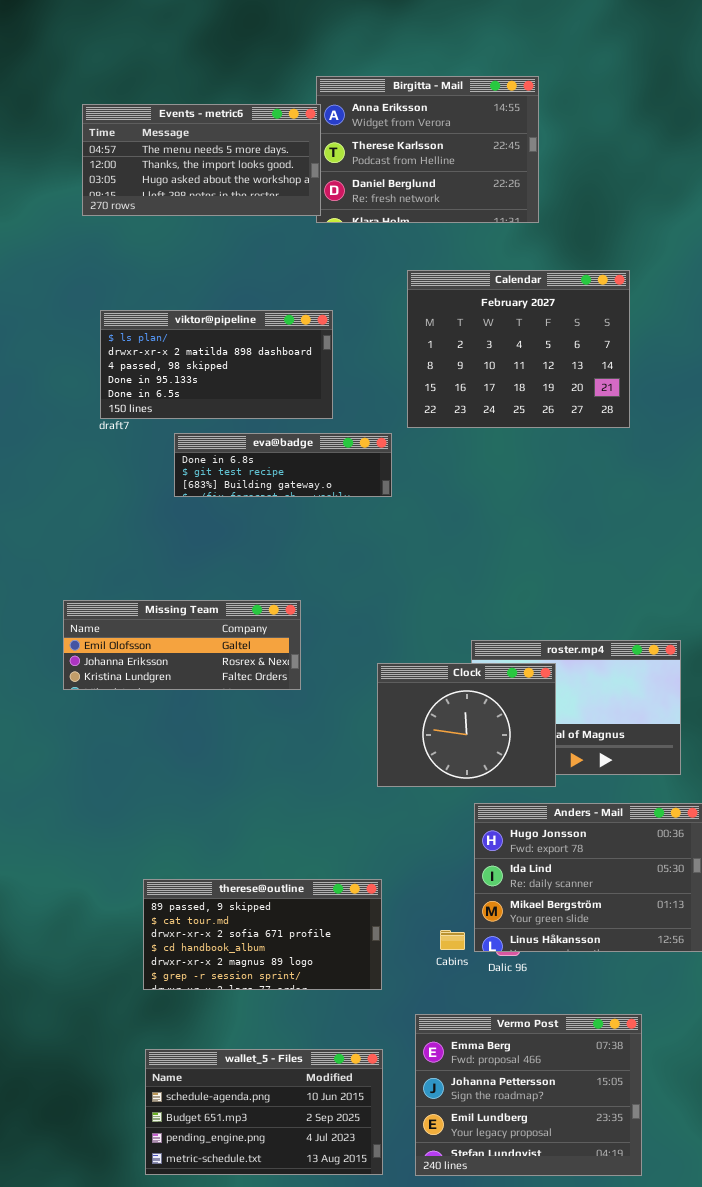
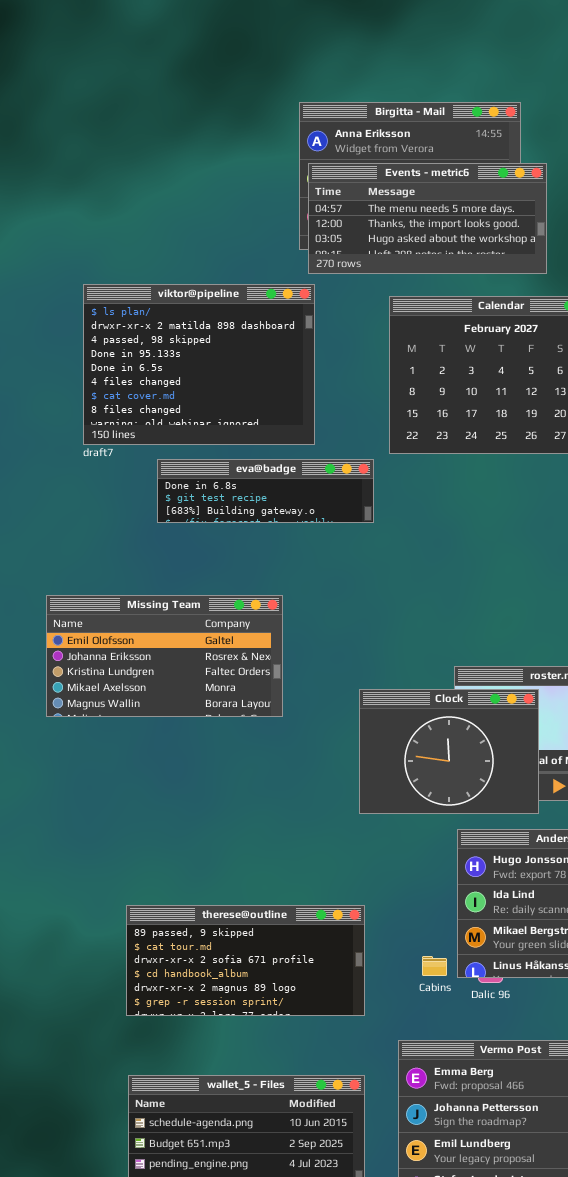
Events - metric6: [82,104,321,216] -> [308,163,547,274], moved
viktor@pipeline: [100,310,333,419] -> [83,284,315,445], resized
Missing Team: [63,600,301,690] -> [46,595,283,717], resized

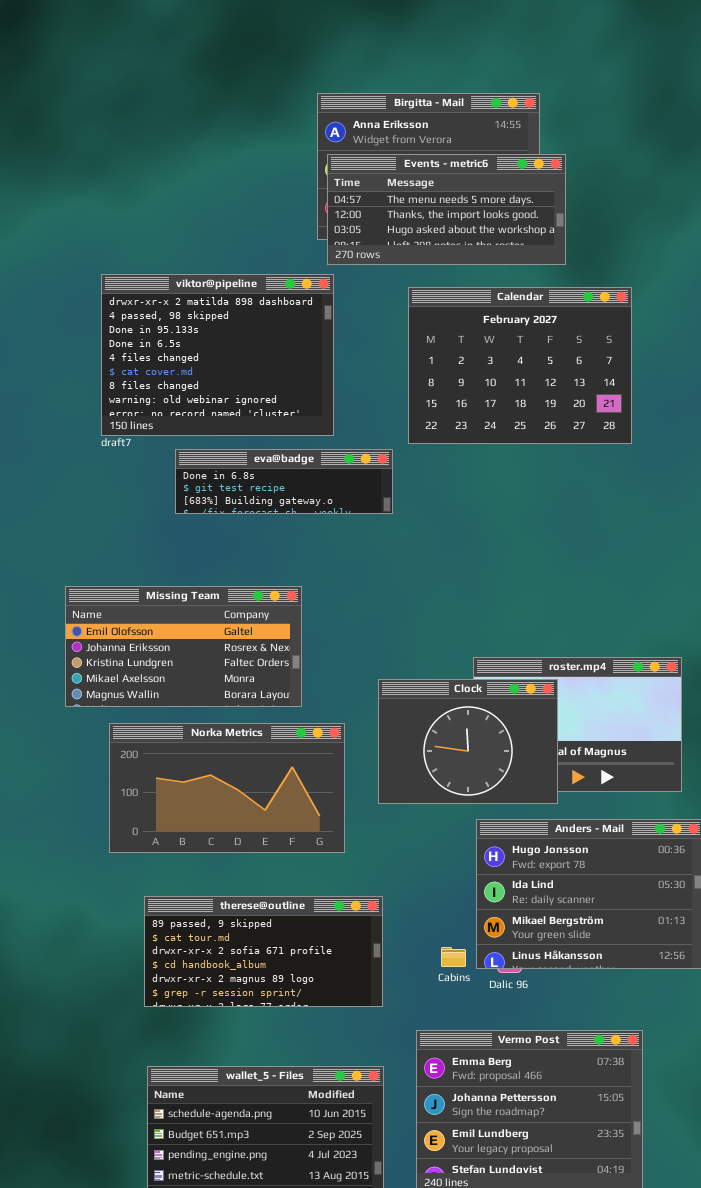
viktor@pipeline: [83,284,315,445] -> [101,274,334,436], scrolled down 1 row
Norka Metrics: none -> [109,723,345,853], opened

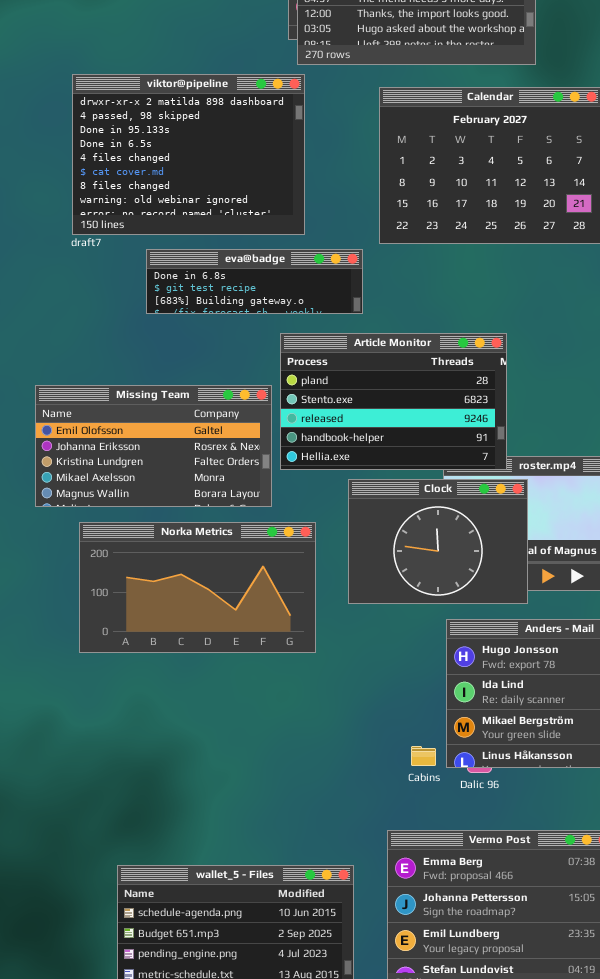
Article Monitor: none -> [280,333,507,470], opened
therese@outline: [144,896,383,1007] -> none, closed

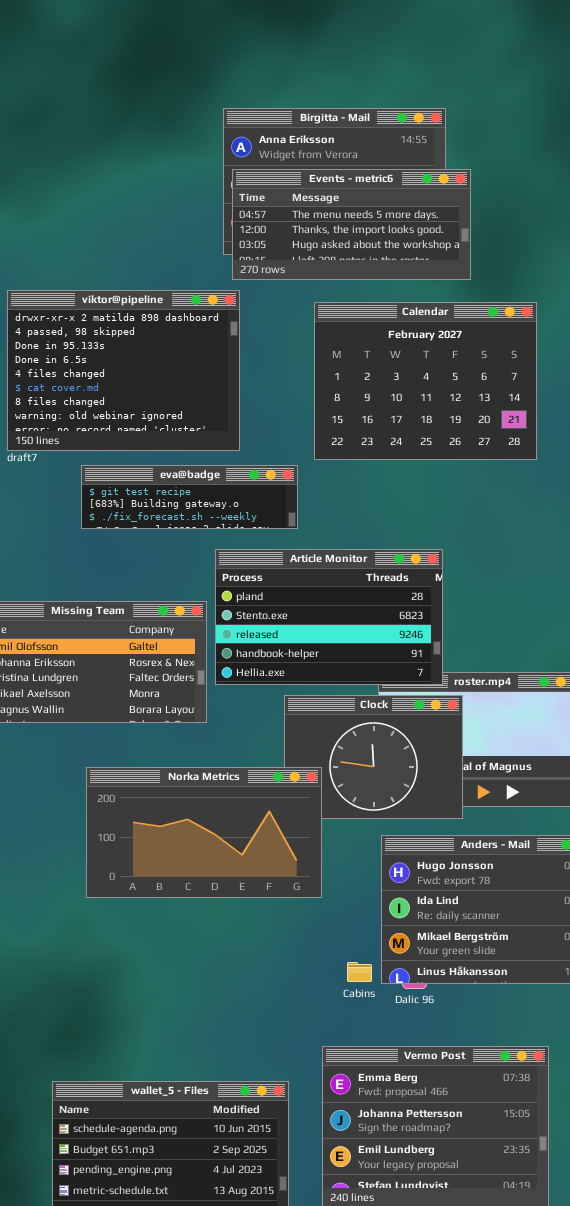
eva@badge: [146,249,363,314] -> [81,465,298,529], scrolled down 1 row
Norka Metrics: [79,522,316,653] -> [86,767,322,898], moved

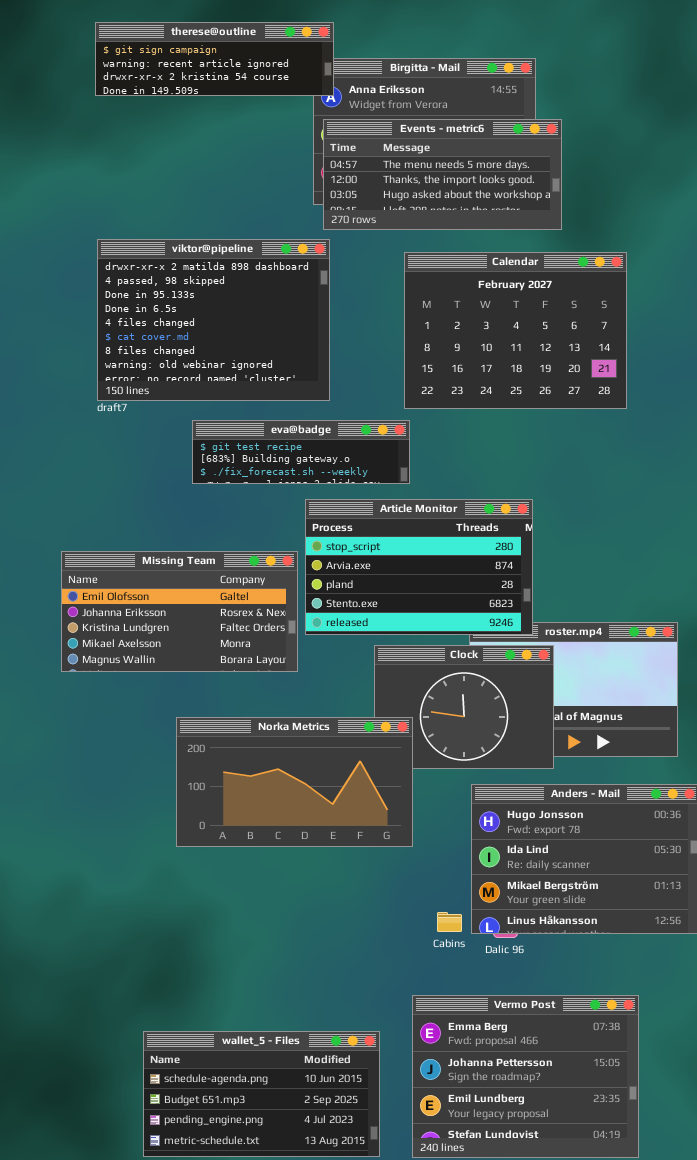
therese@outline: none -> [95,22,334,96], opened
eva@badge: [81,465,298,529] -> [192,420,410,484], moved
Article Monitor: [215,549,443,685] -> [305,499,533,635], scrolled up 2 rows

